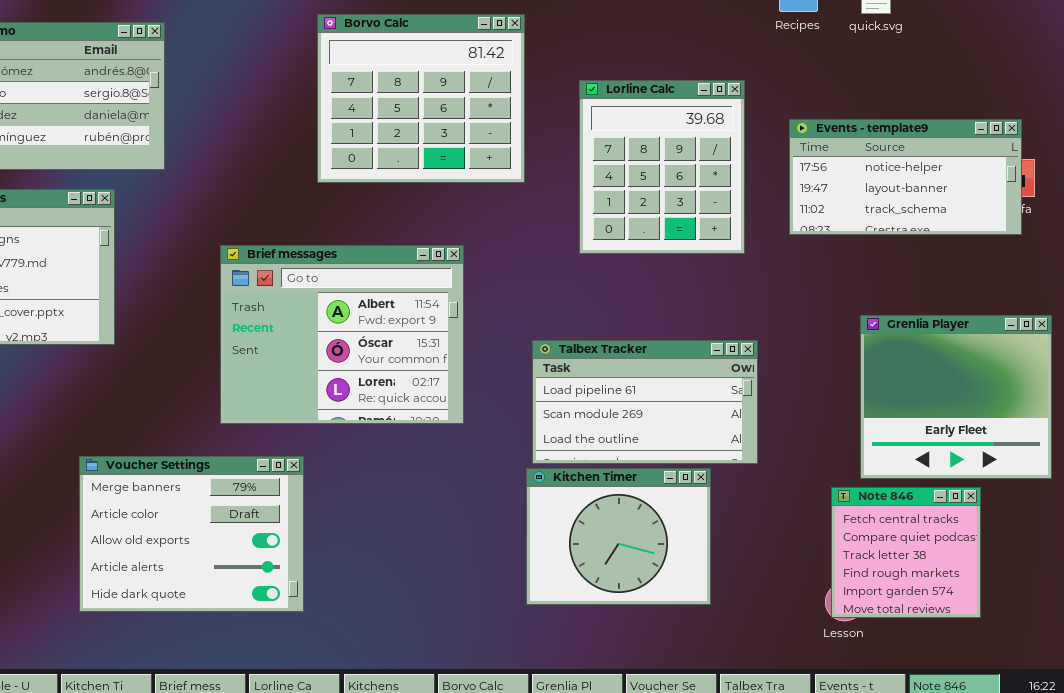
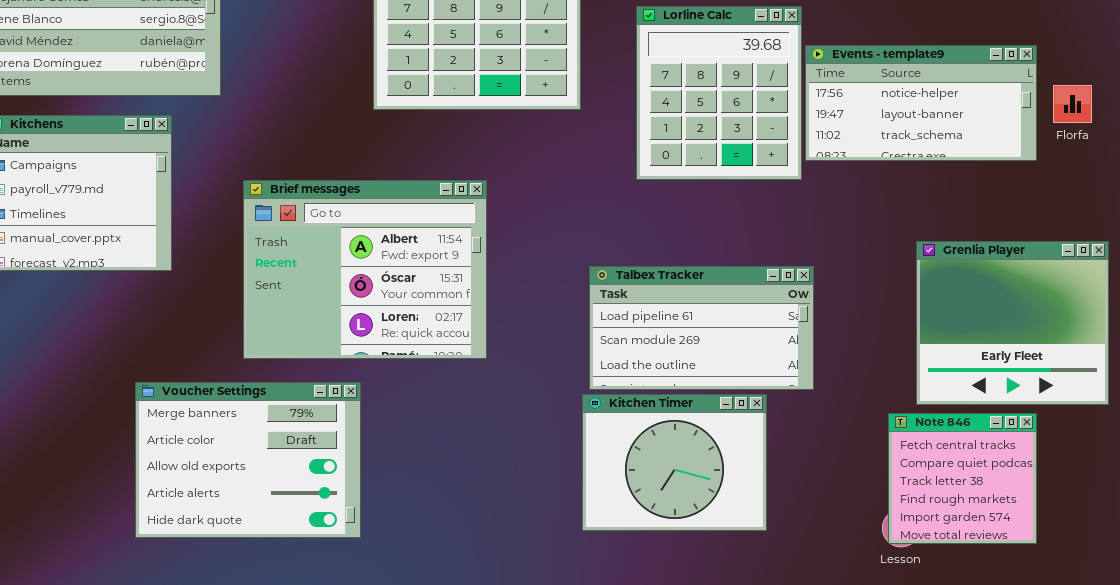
Events - template9: [789,119,1022,235] -> [805,45,1037,161], moved
Brief messages: [220,245,464,424] -> [243,180,487,359], moved

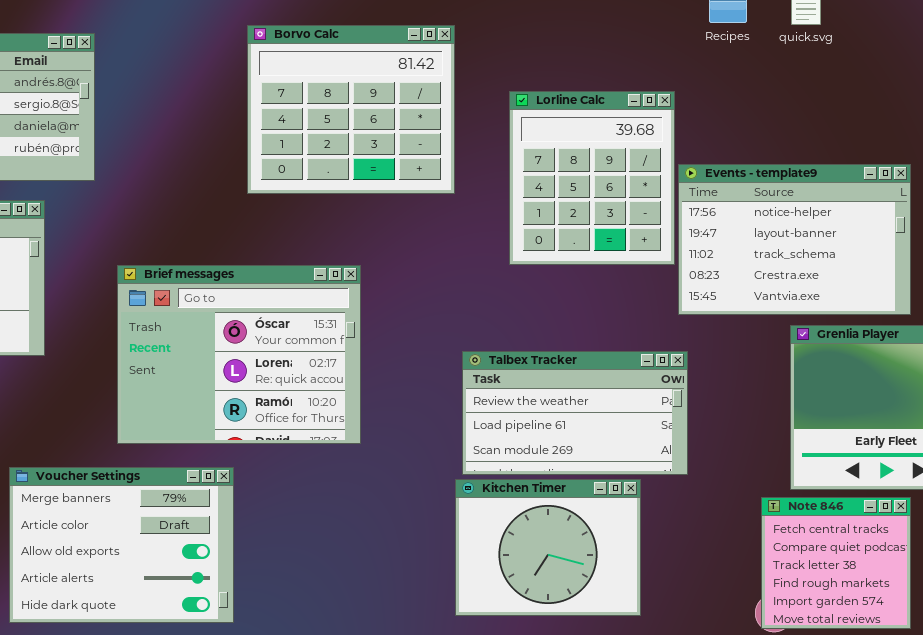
Events - template9: [805,45,1037,161] -> [678,164,911,315], moved, resized
Brief messages: [243,180,487,359] -> [117,265,361,444], scrolled down 1 row
Talbex Tracker: [589,266,814,390] -> [462,351,688,475], scrolled up 1 row

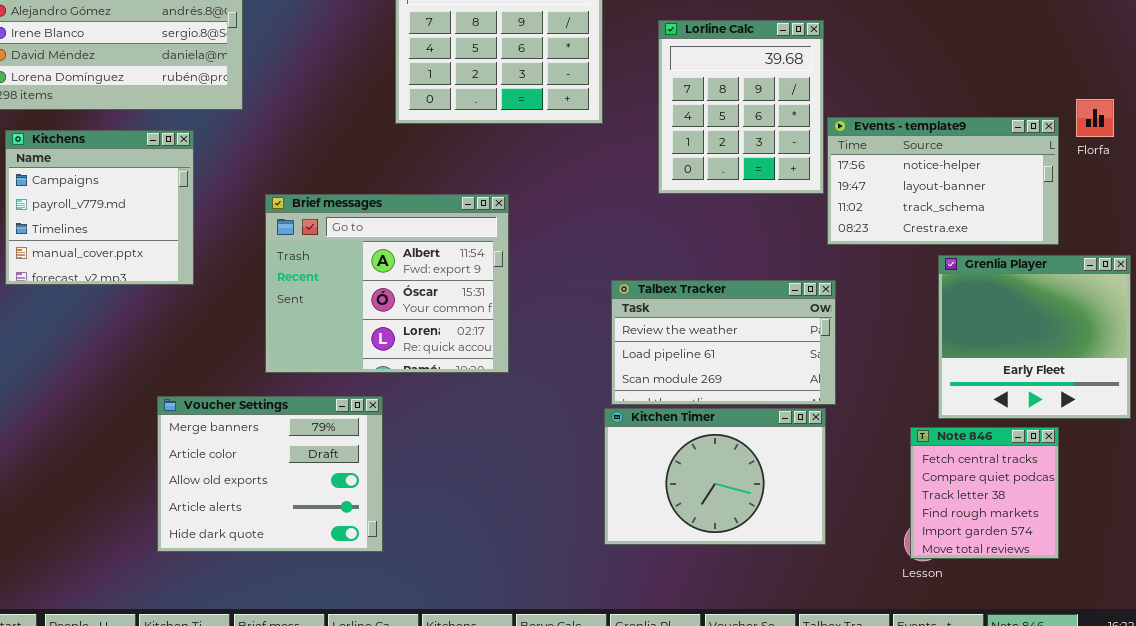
Events - template9: [678,164,911,315] -> [827,117,1059,245], resized
Brief messages: [117,265,361,444] -> [265,194,509,373], scrolled up 1 row
Kitchen Timer: [455,479,641,616] -> [604,408,826,545], resized

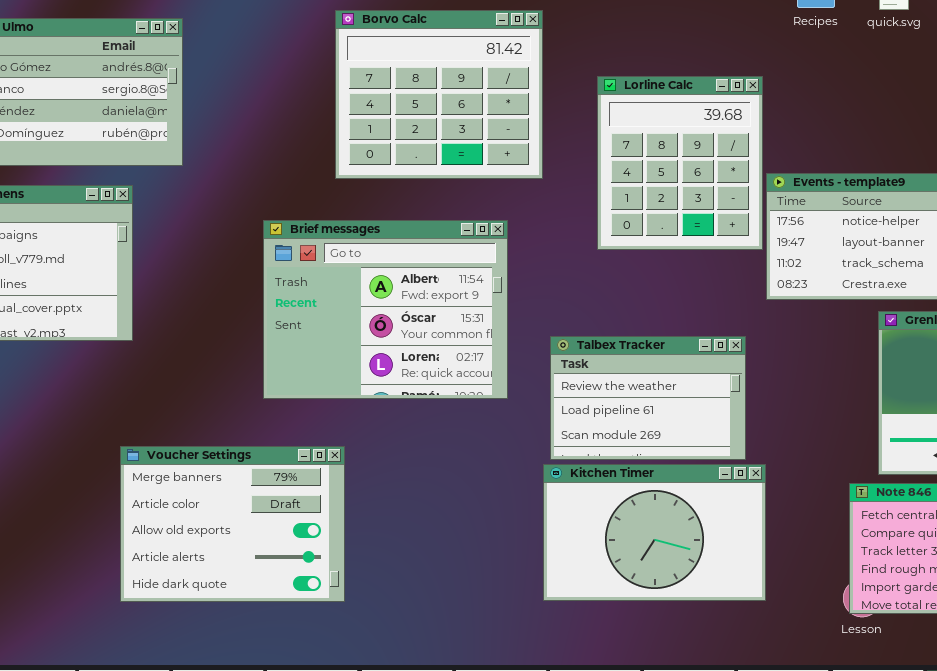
Brief messages: [265,194,509,373] -> [263,220,508,399], moved
Talbex Tracker: [611,280,836,405] -> [550,336,746,460], resized
Voucher Settings: [157,396,383,552] -> [120,446,345,602], moved

